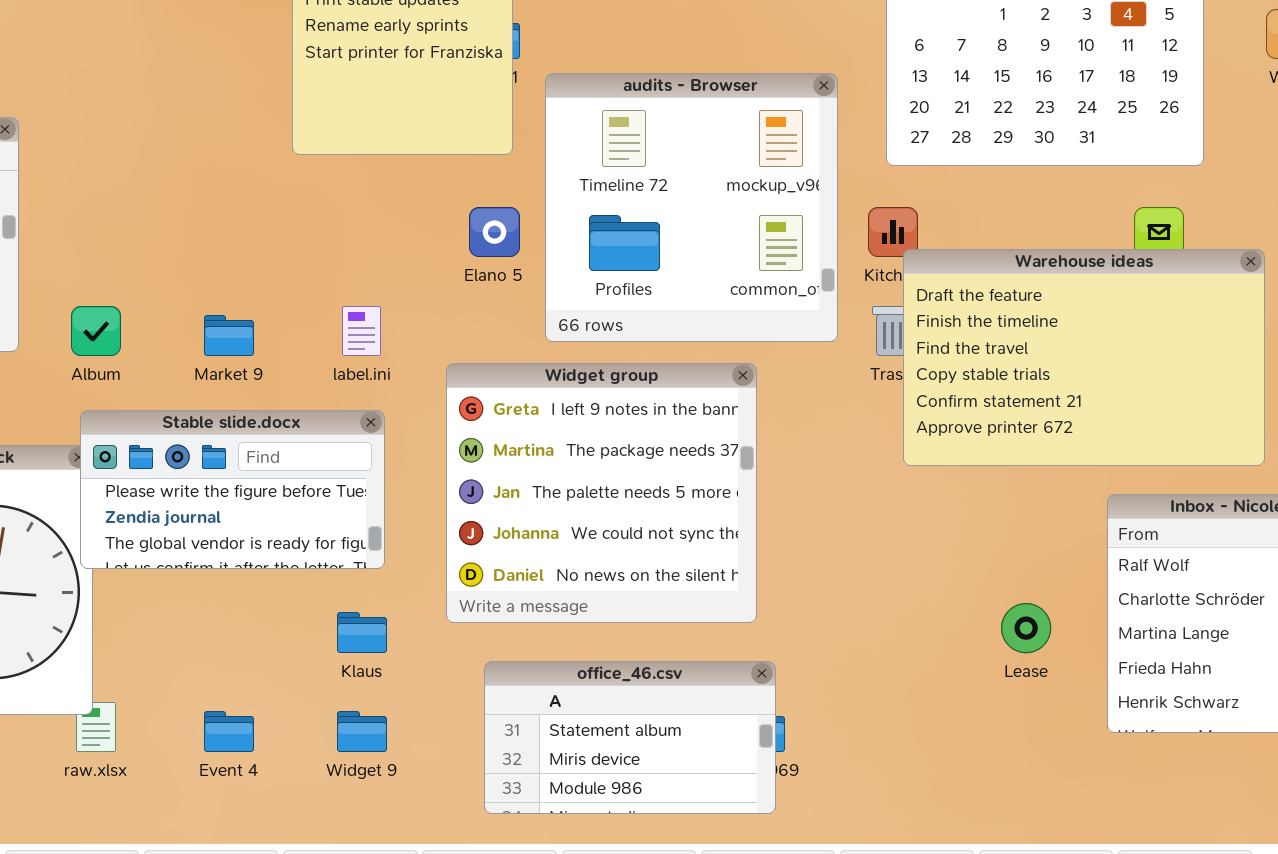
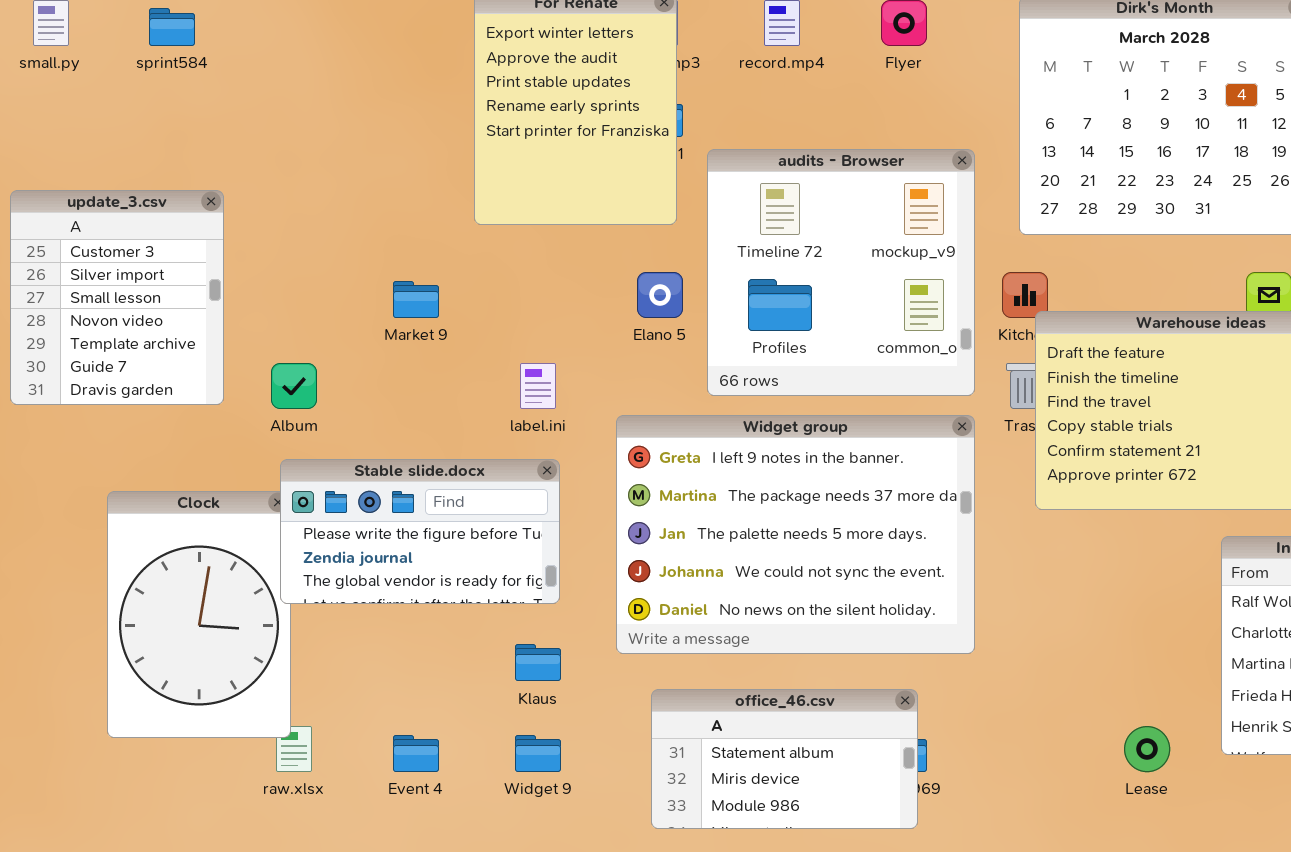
Market 9: [204,315,254,356] -> [393,281,439,318], moved
Widget group: [446,363,757,623] -> [616,415,975,654], resized
Lease: [1001,603,1051,653] -> [1124,726,1170,772], moved

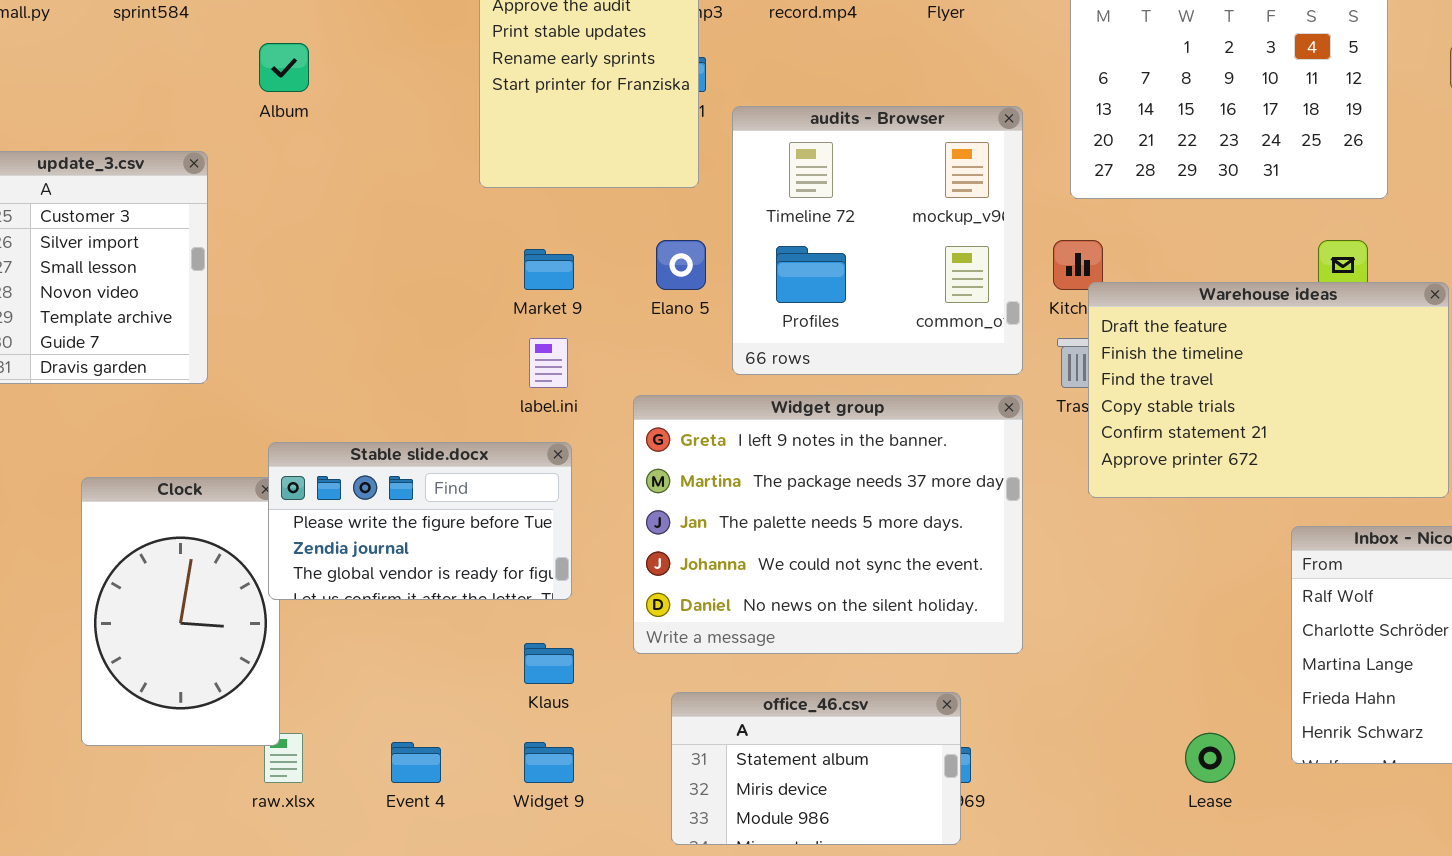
Market 9: [393,281,439,318] -> [524,249,574,290], moved
Album: [271,363,317,409] -> [259,43,309,92], moved

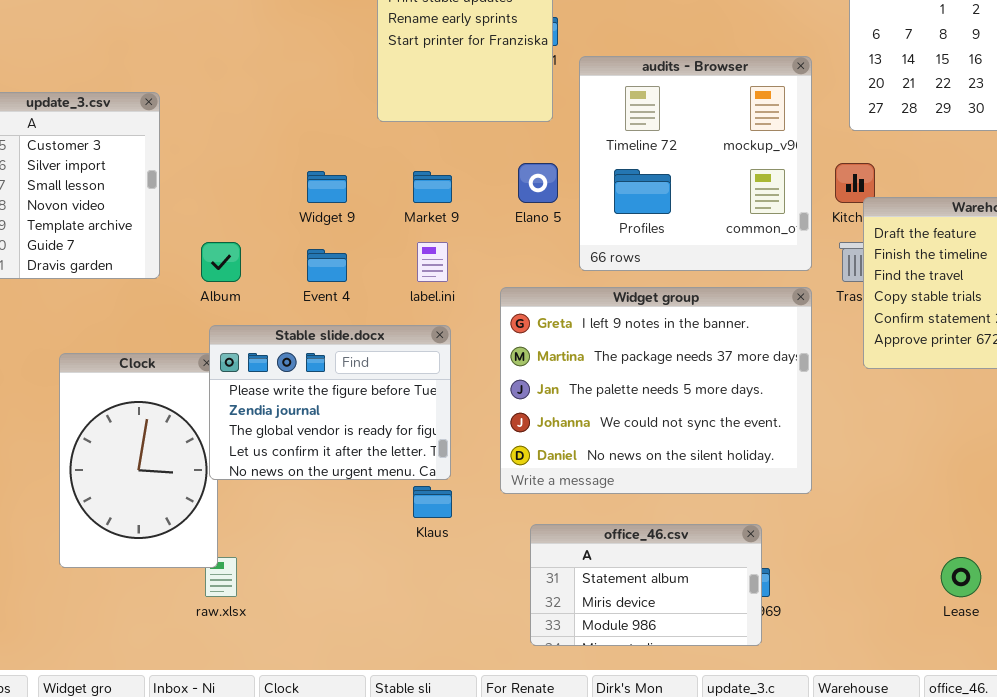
Album: [259,43,309,92] -> [201,242,241,282], moved
Stable slide.docx: [268,442,572,600] -> [209,325,451,480], resized
Event 4: [391,742,441,783] -> [307,249,347,282], moved
Widget 9: [524,742,574,783] -> [307,171,347,203], moved

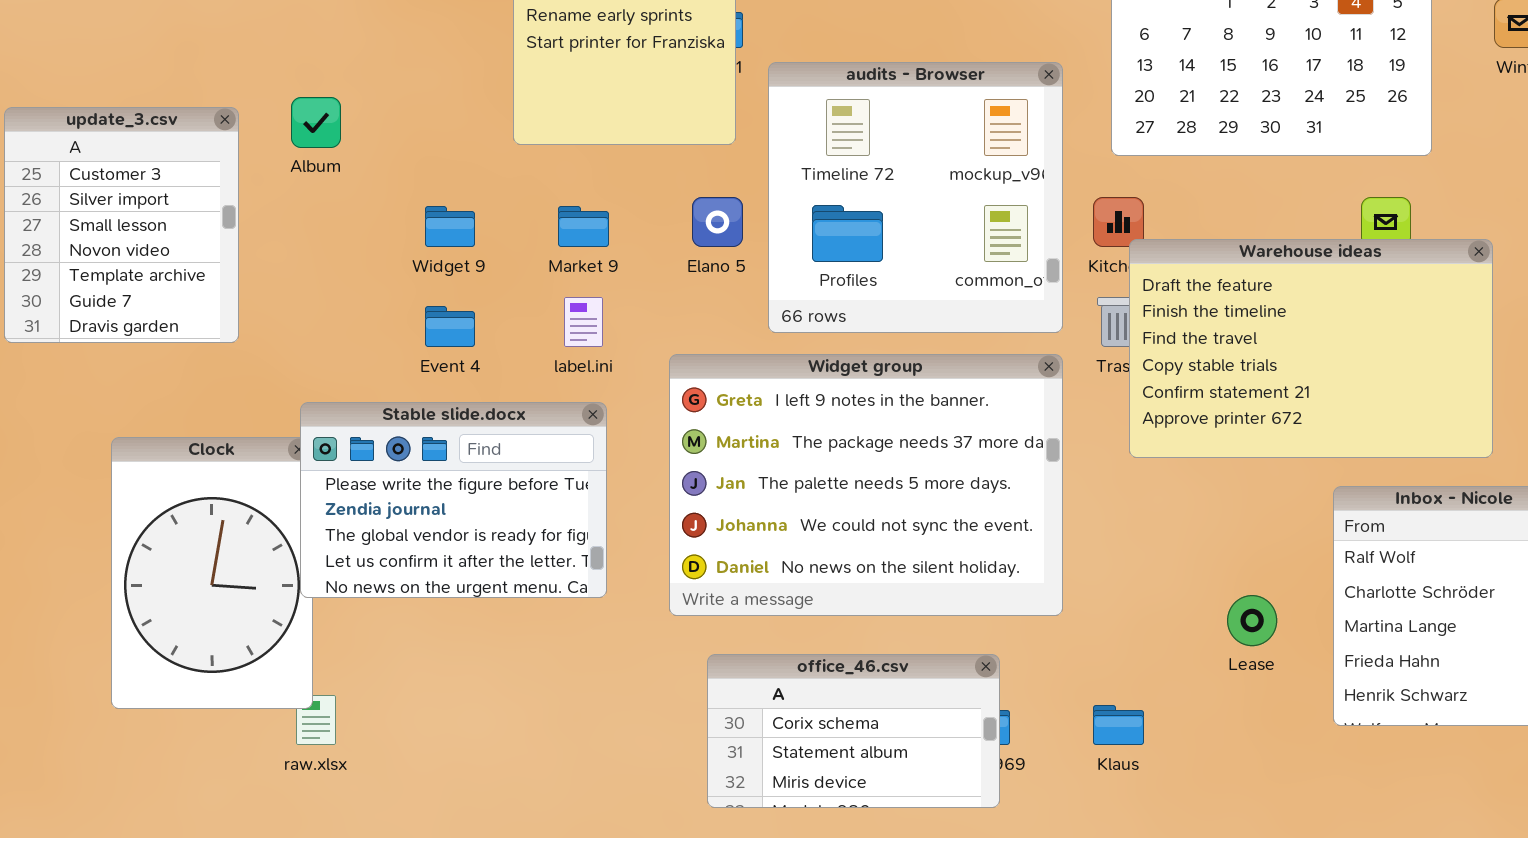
Album: [201,242,241,282] -> [291,97,341,148], moved
Klaus: [413,486,452,518] -> [1093,705,1144,745], moved
office_46.csv: [530,524,762,646] -> [707,654,1000,808], scrolled up 1 row
Lease: [941,557,981,597] -> [1227,595,1277,646], moved

